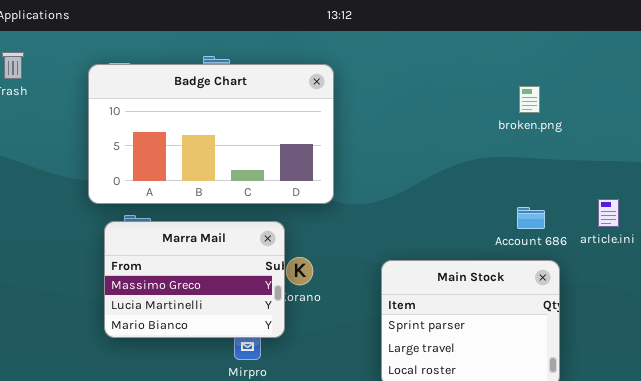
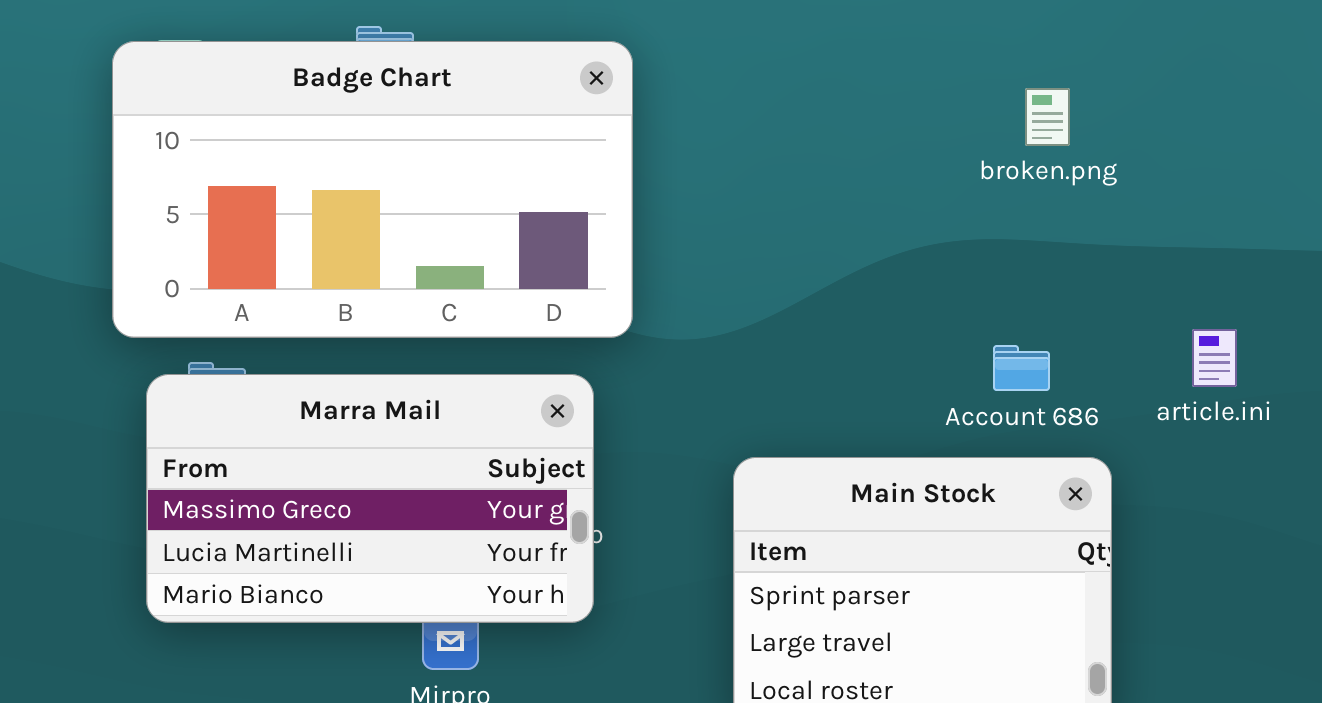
Account 686: [517,207,545,229] -> [993,345,1050,391], moved
Marra Mail: [104,221,285,338] -> [146,374,594,623], resized

